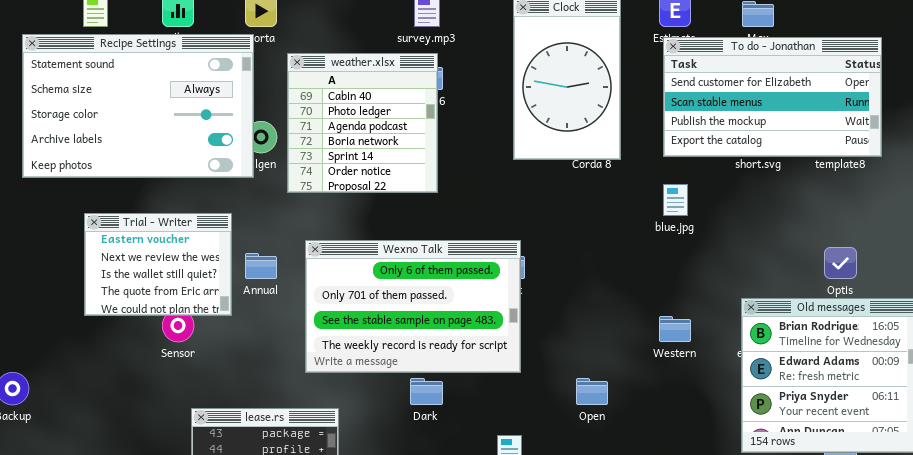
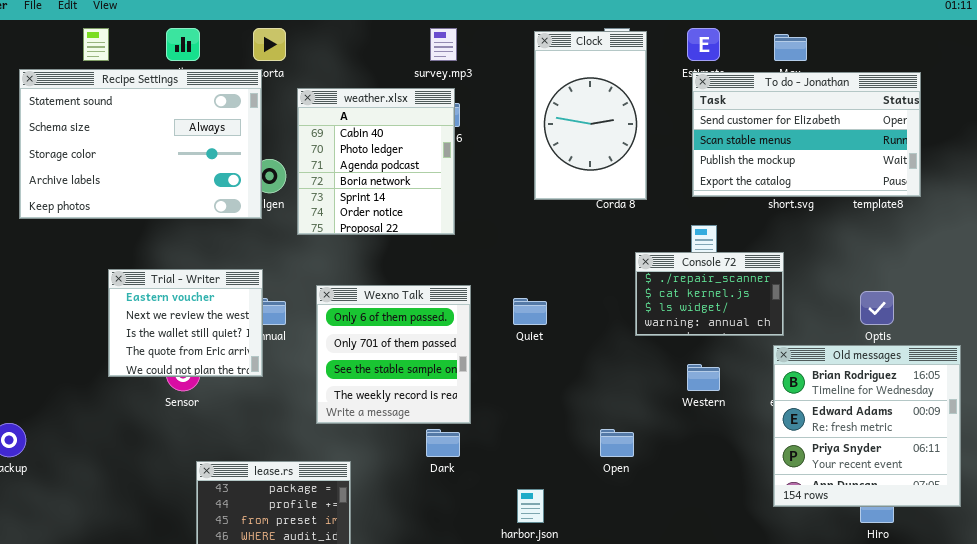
Console 72: none -> [635,252,784,336], opened
Trial - Writer: [84,213,232,316] -> [108,269,263,377], moved
Wexno Talk: [305,240,521,373] -> [316,285,471,424], resized

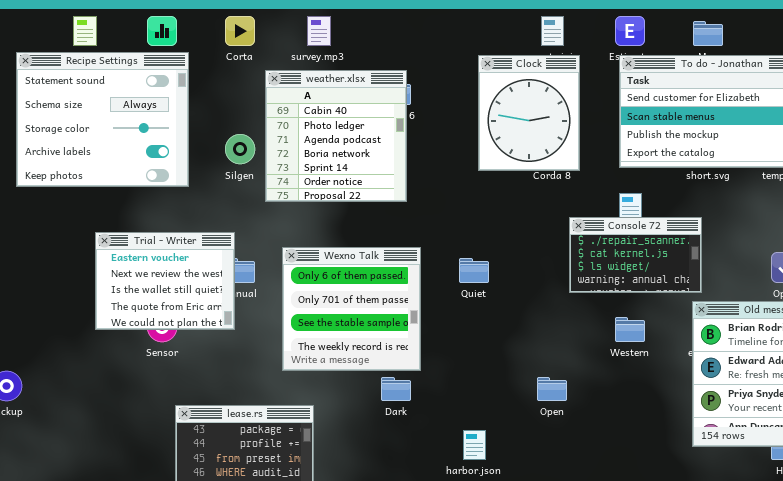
survey.mp3: [430,28,457,61] -> [307,16,331,46], moved
Clock: [534,31,647,200] -> [478,55,580,171], resized
Recipe Settings: [19,69,262,219] -> [16,52,189,187], resized

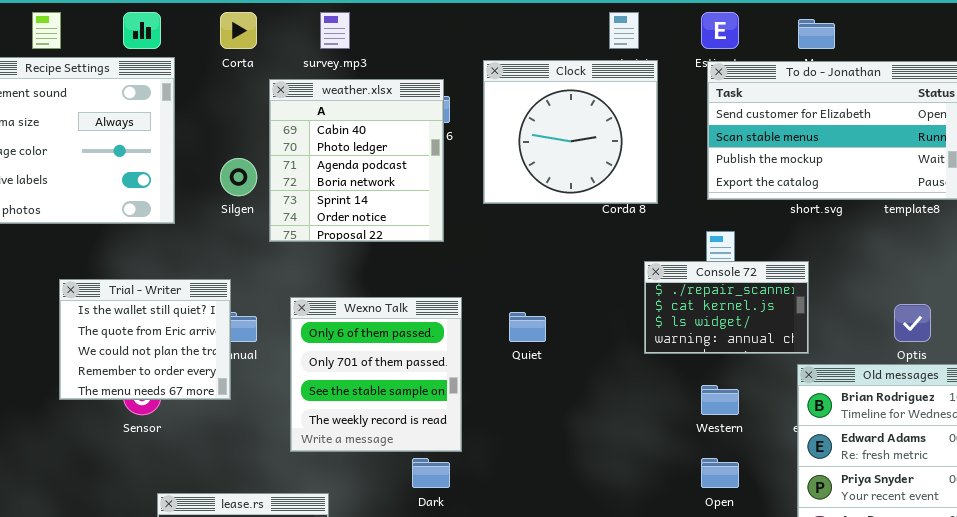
Clock: [478,55,580,171] -> [483,60,658,204], resized
Trial - Writer: [95,232,235,330] -> [59,279,231,400], scrolled down 2 rows
Open: [537,377,567,401] -> [701,458,739,488], moved

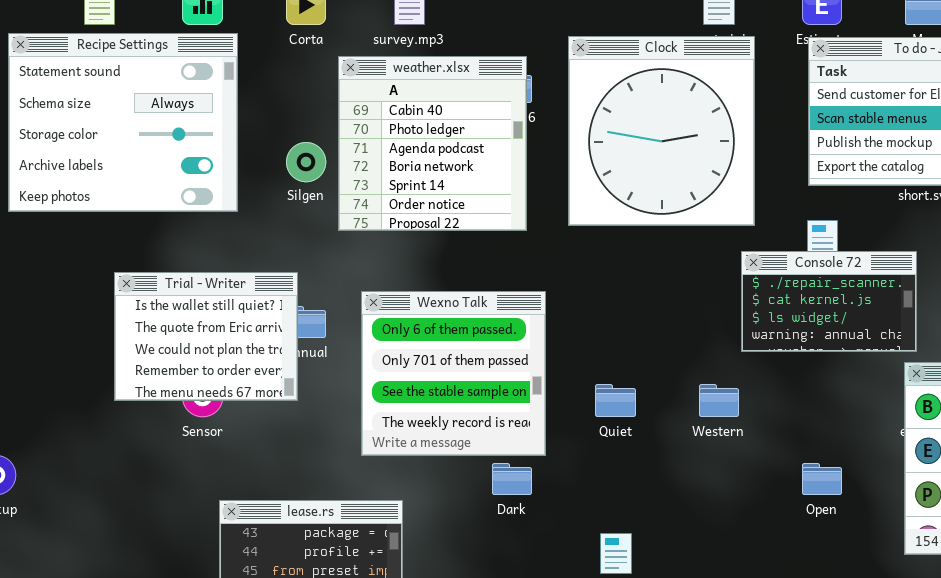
Clock: [483,60,658,204] -> [568,36,755,226], resized
Quiet: [509,312,546,342] -> [595,384,636,417], moved
Western: [701,385,739,415] -> [699,384,739,417], moved

